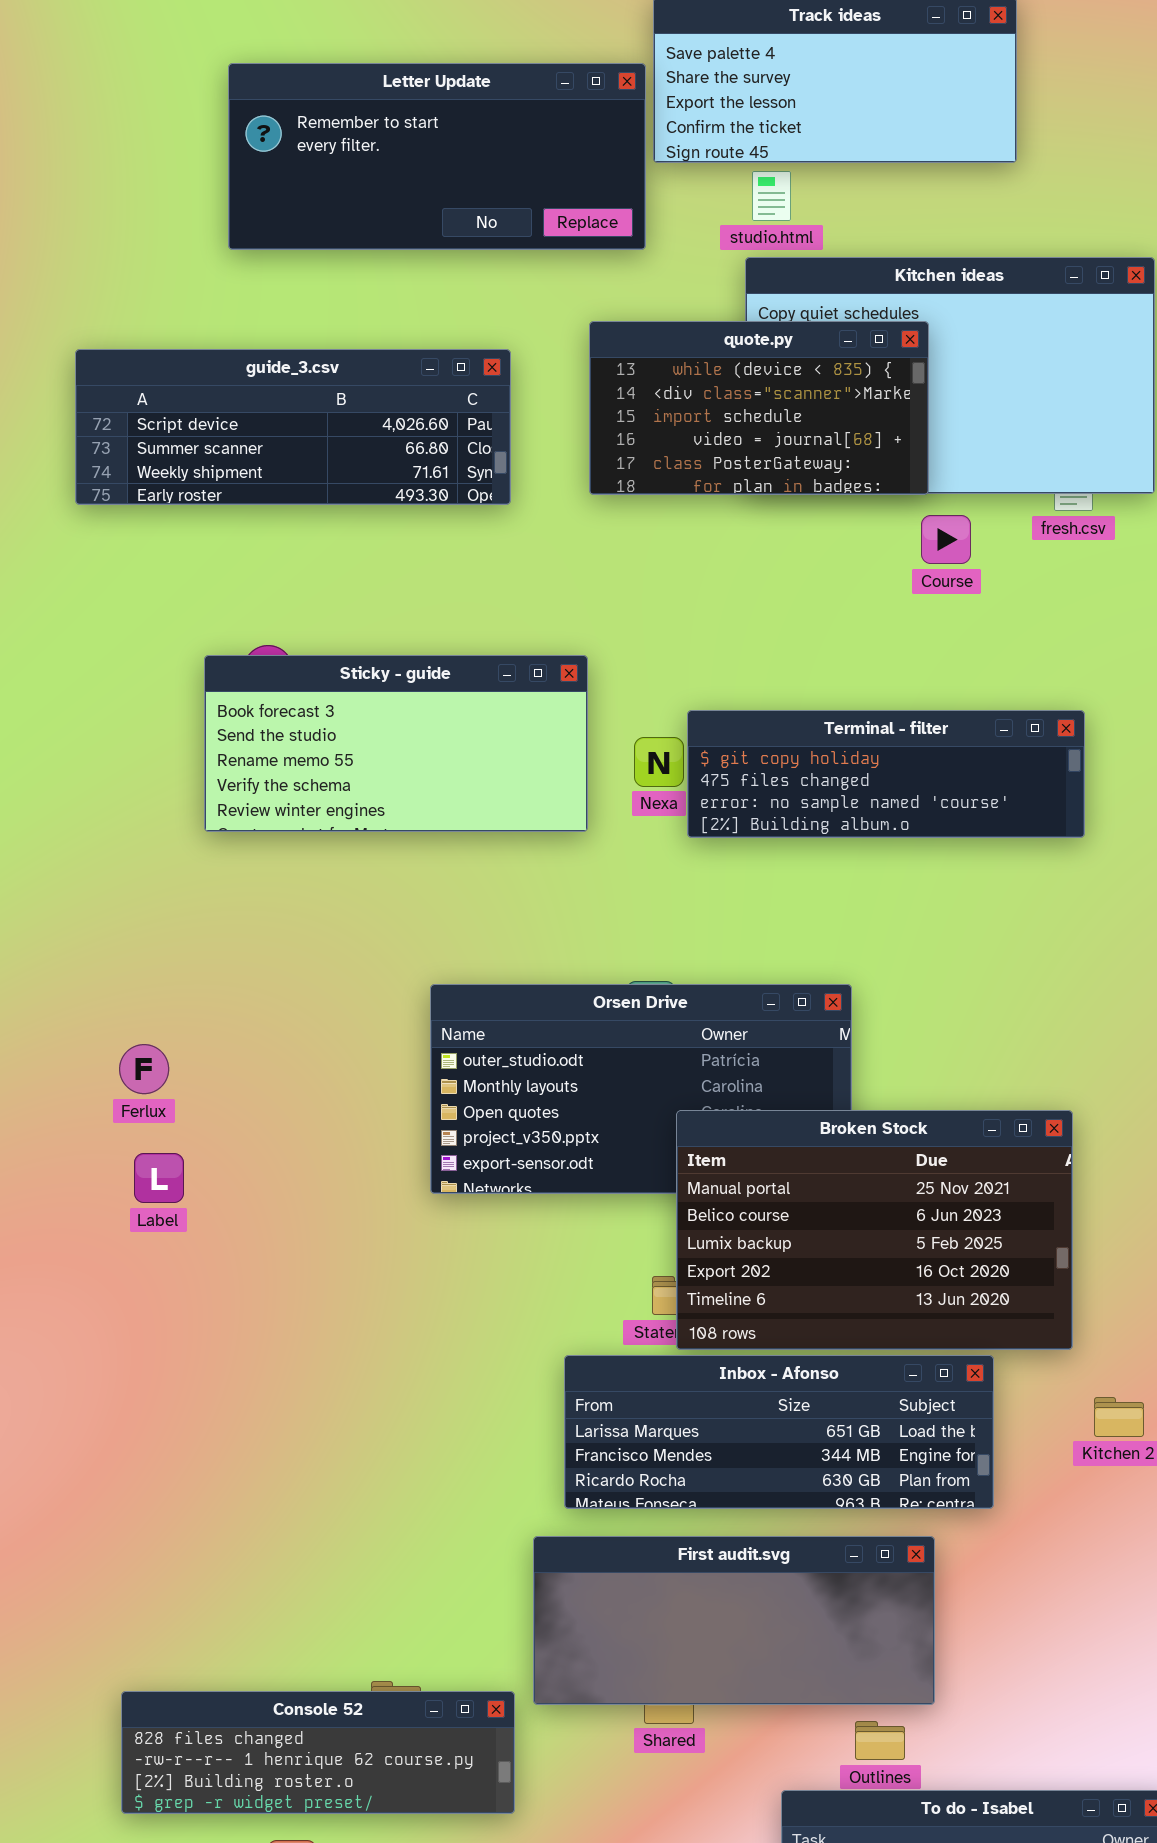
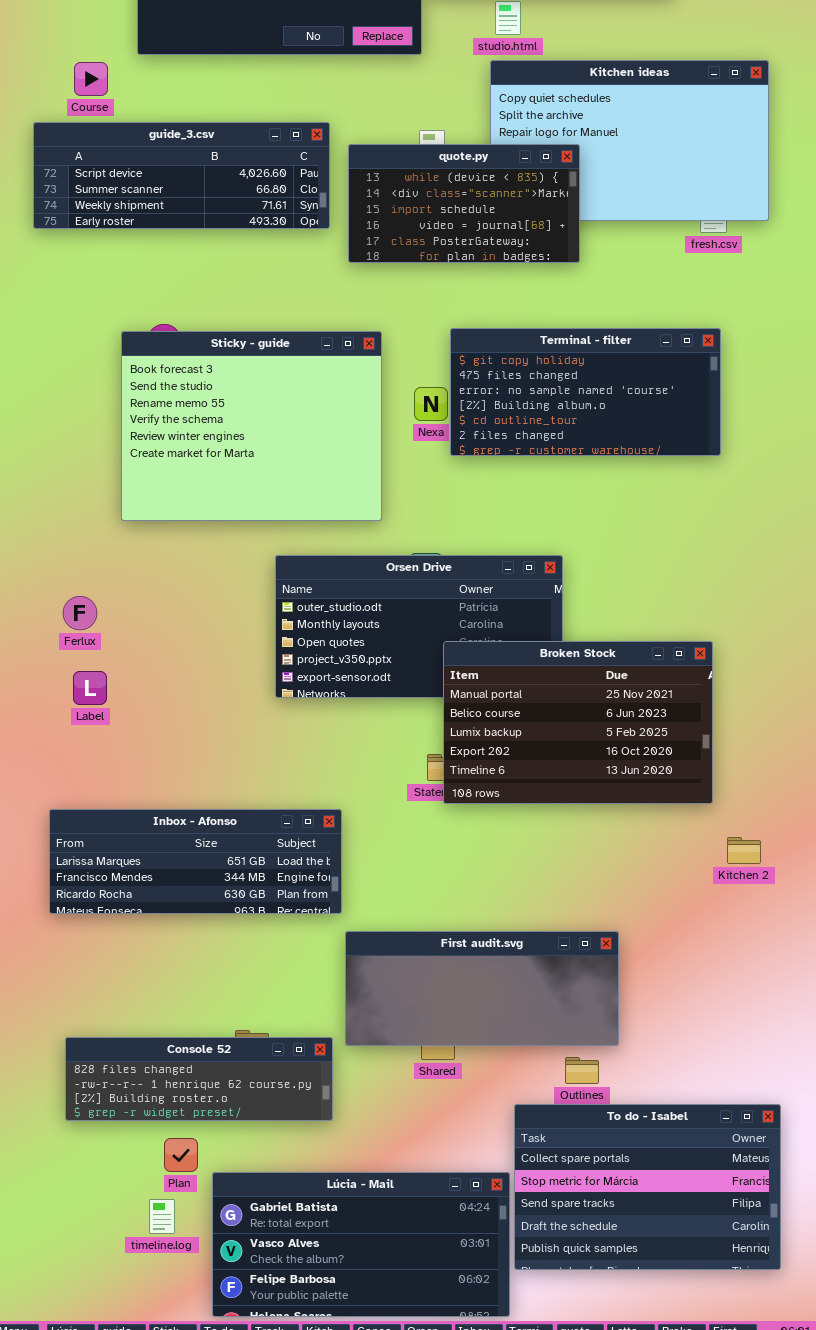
quote.py: [589,321,929,495] -> [348,144,580,263], moved
Course: [921,515,971,564] -> [74,62,108,96], moved
Sticky - guide: [204,655,588,832] -> [121,331,382,521], resized
Terminal - filter: [687,710,1085,838] -> [450,328,721,456], resized
Inbox - Afonso: [564,1355,994,1509] -> [49,809,342,914], moved

